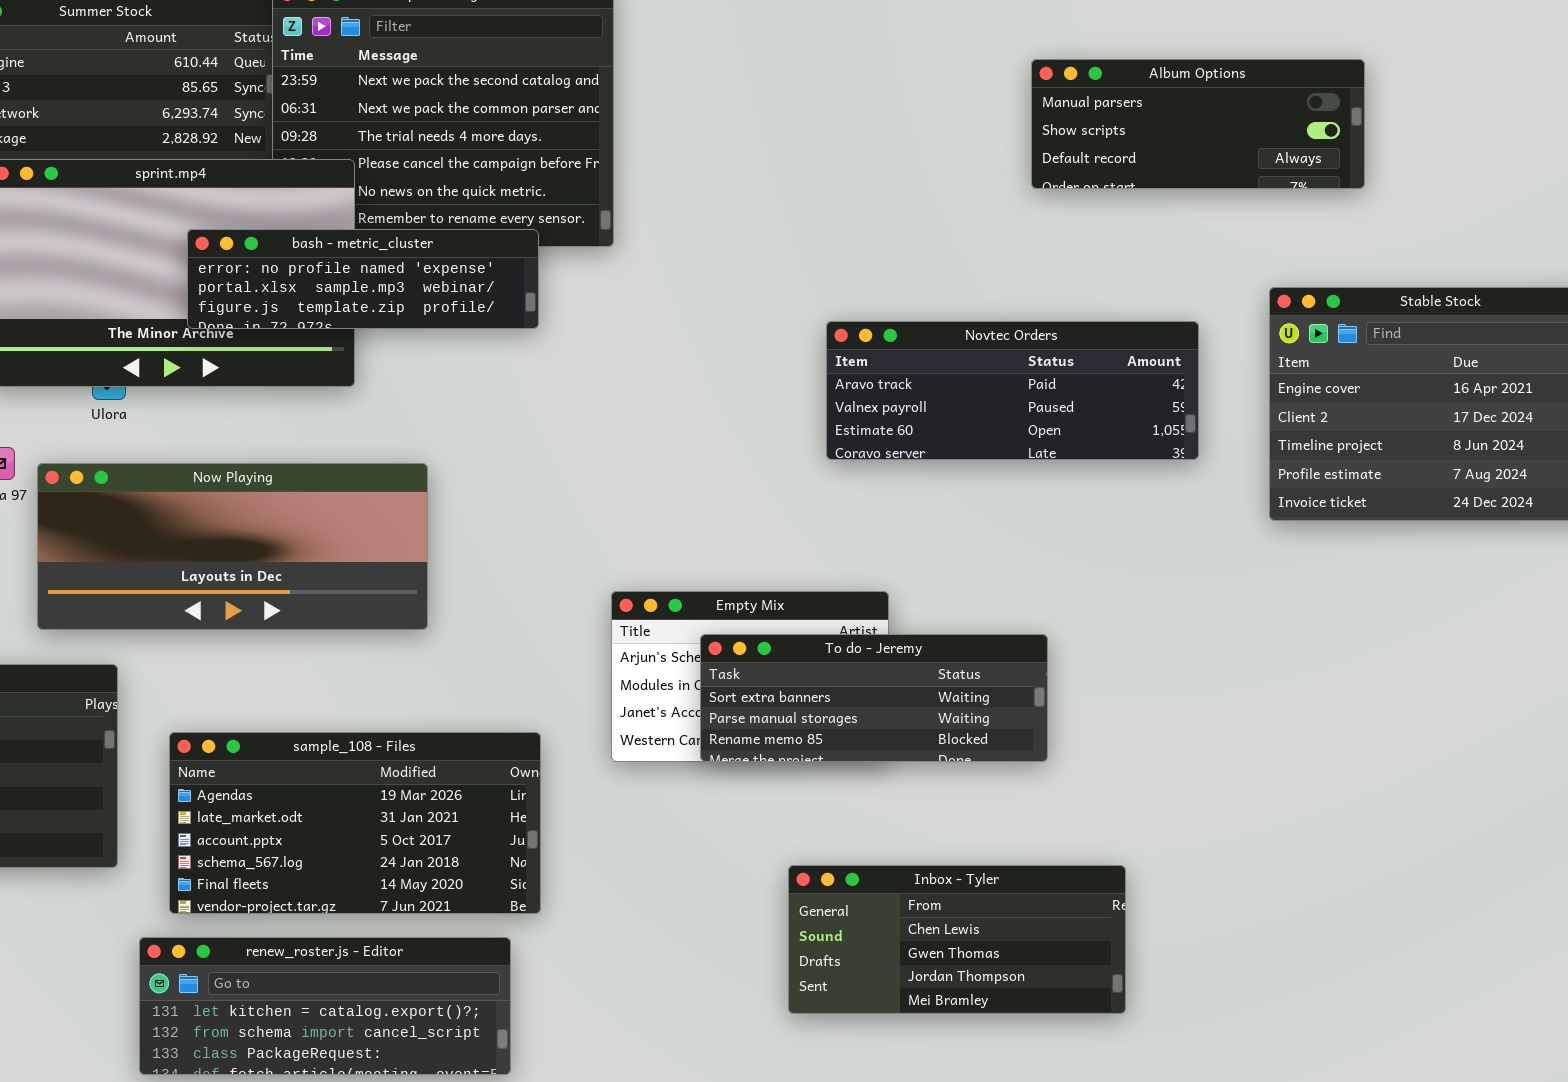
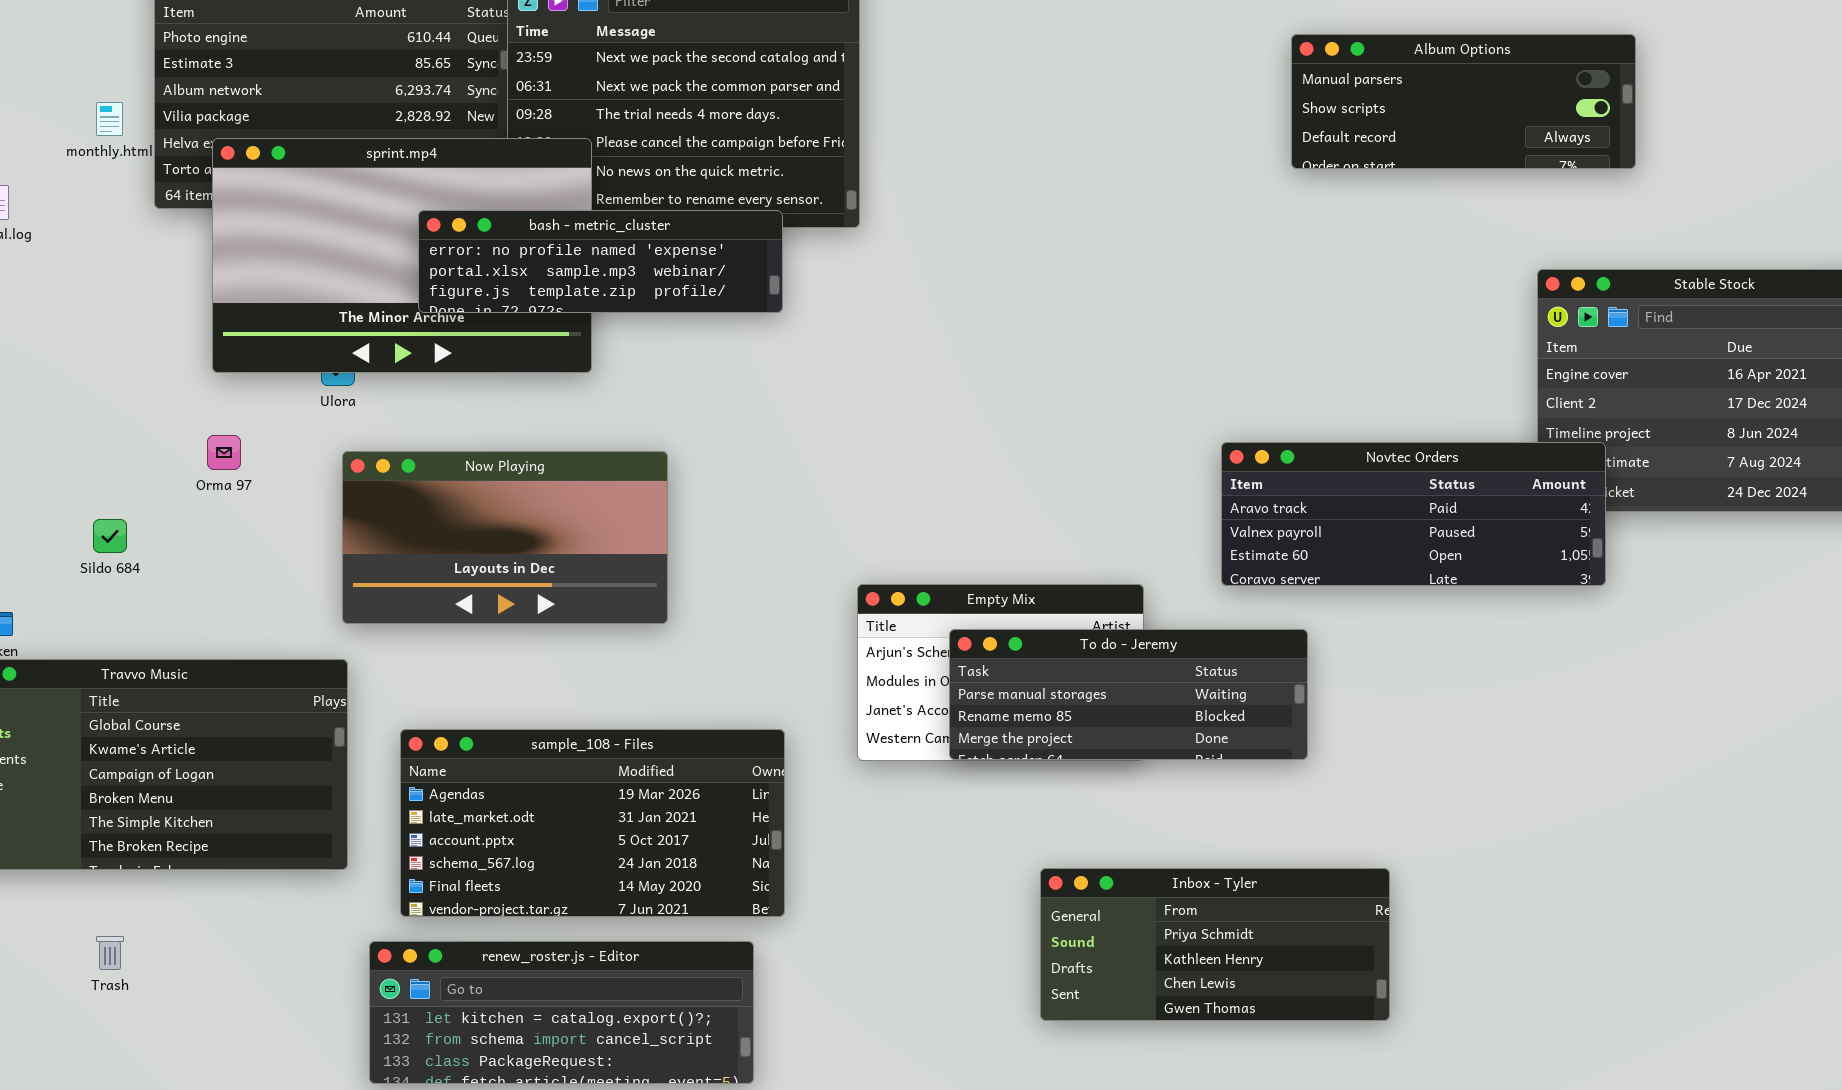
Novtec Orders: [826,321,1199,460] -> [1221,442,1606,586], moved
Now Playing: [37,463,428,630] -> [342,451,668,624], resized
To do - Jeremy: [700,634,1048,762] -> [949,629,1308,760], scrolled down 1 row
Inbox - Tyler: [788,865,1126,1014] -> [1040,868,1390,1021], scrolled up 2 rows

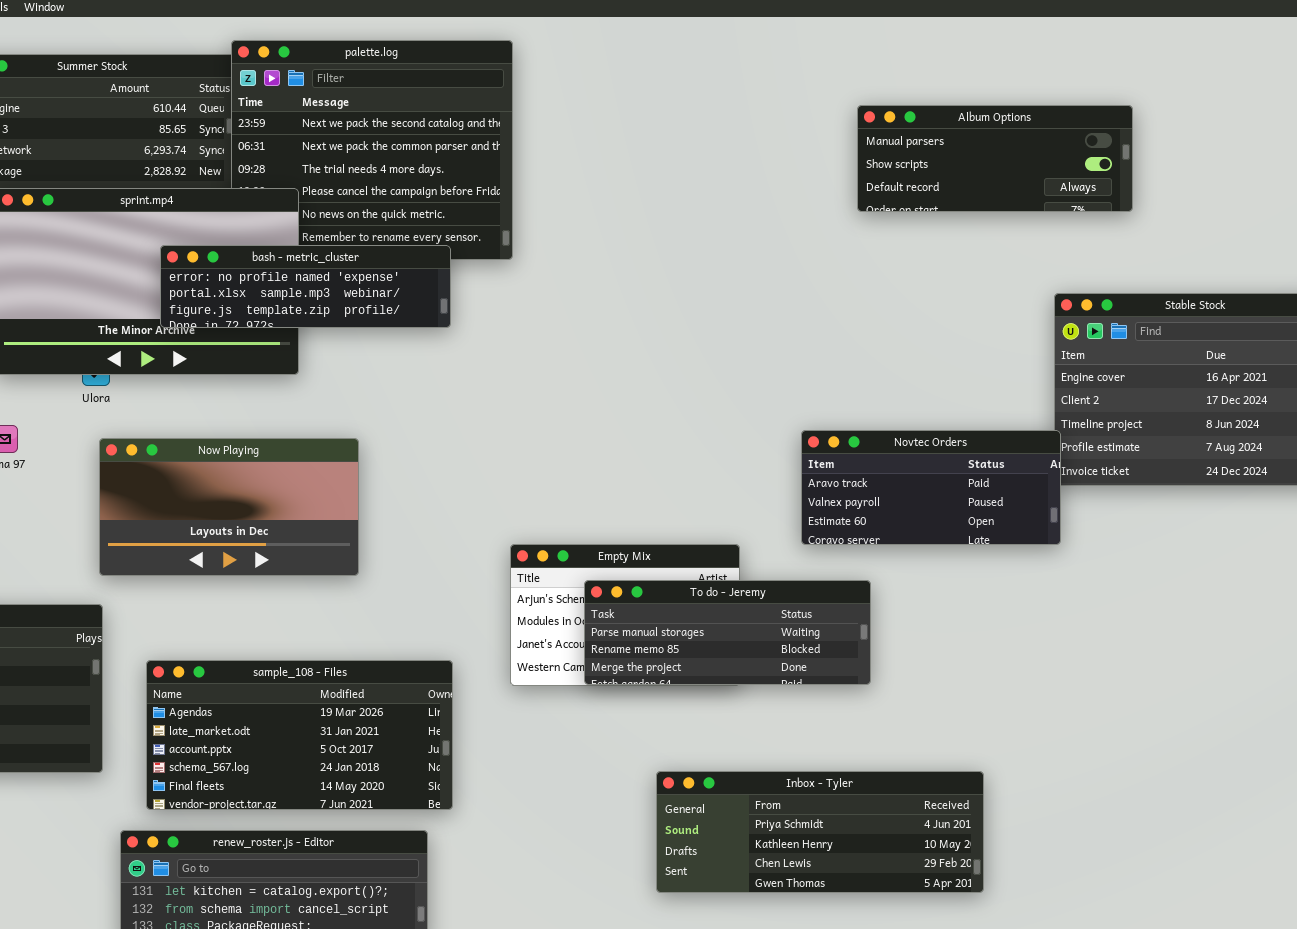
Novtec Orders: [1221,442,1606,586] -> [801,430,1061,545], resized
Inbox - Tyler: [1040,868,1390,1021] -> [656,771,984,893], resized

